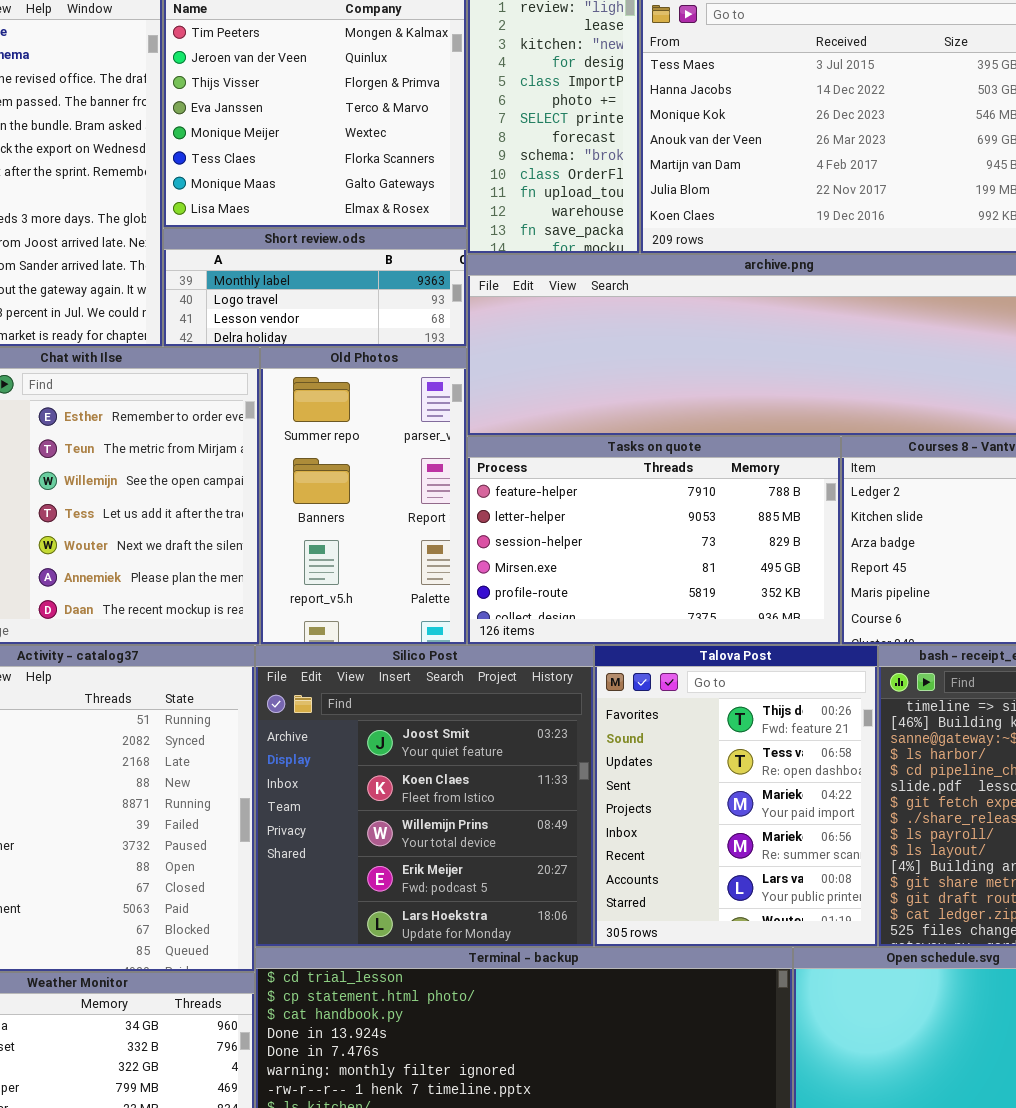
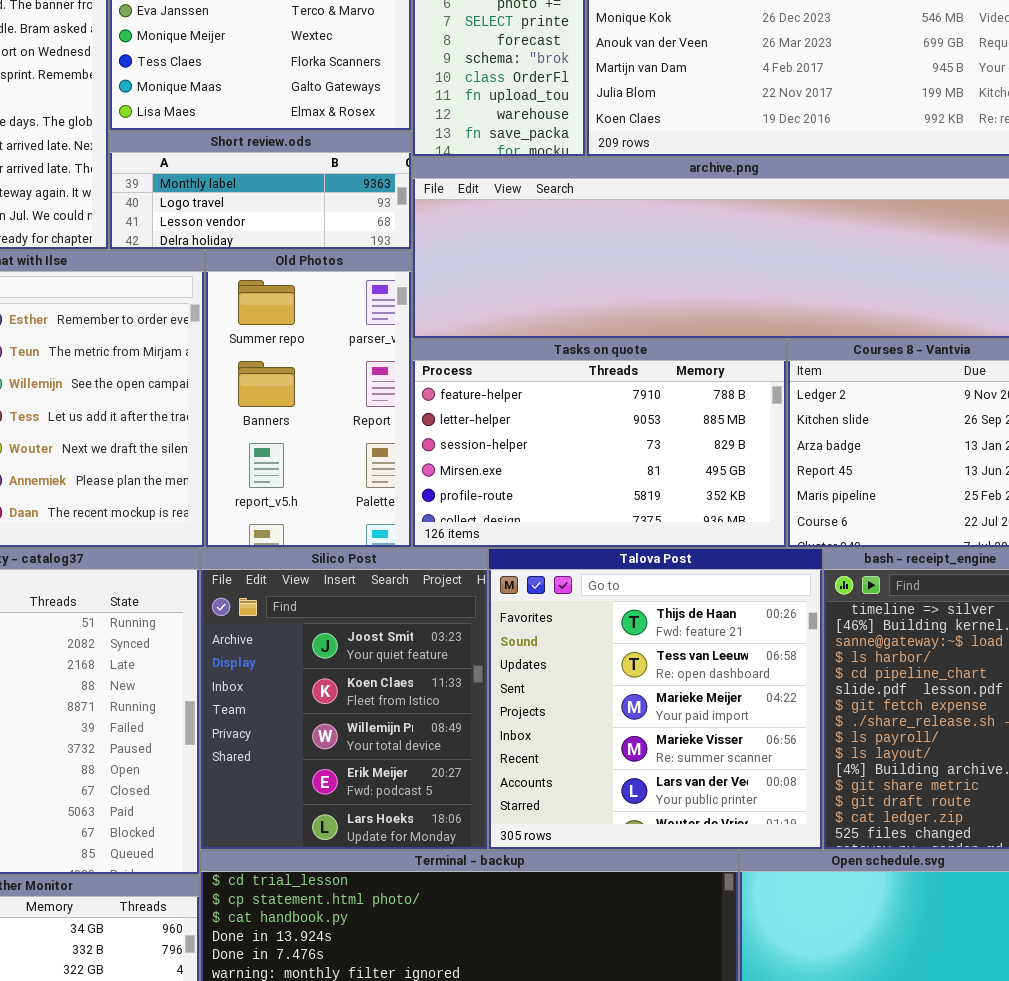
Silico Post: [255,645,594,947] -> [200,548,488,850], resized
Talova Post: [594,645,878,947] -> [488,548,823,850], resized

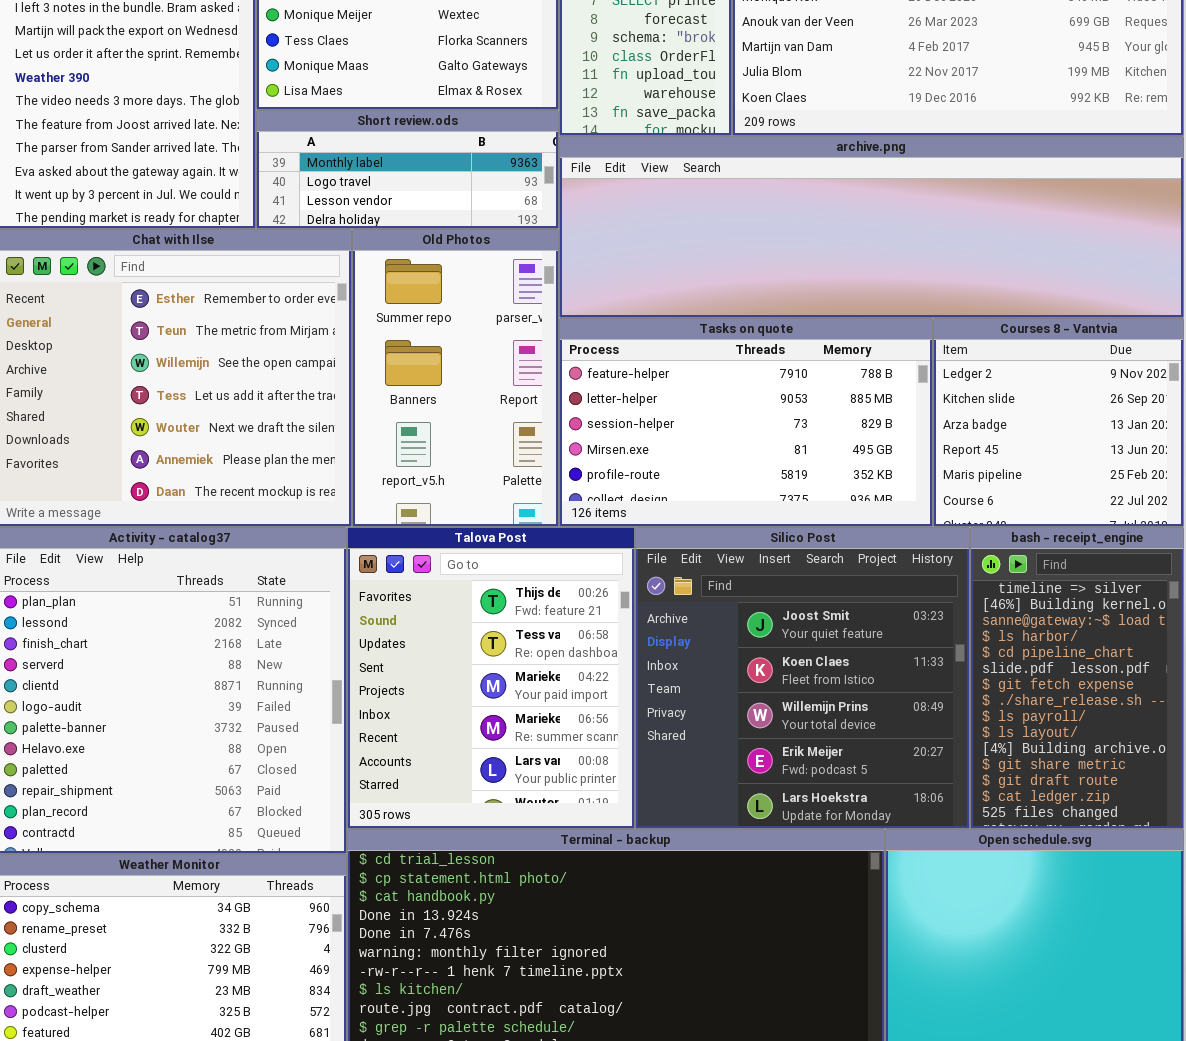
Silico Post: [200,548,488,850] -> [635,527,970,829], moved, resized
Talova Post: [488,548,823,850] -> [347,527,635,829], moved, resized

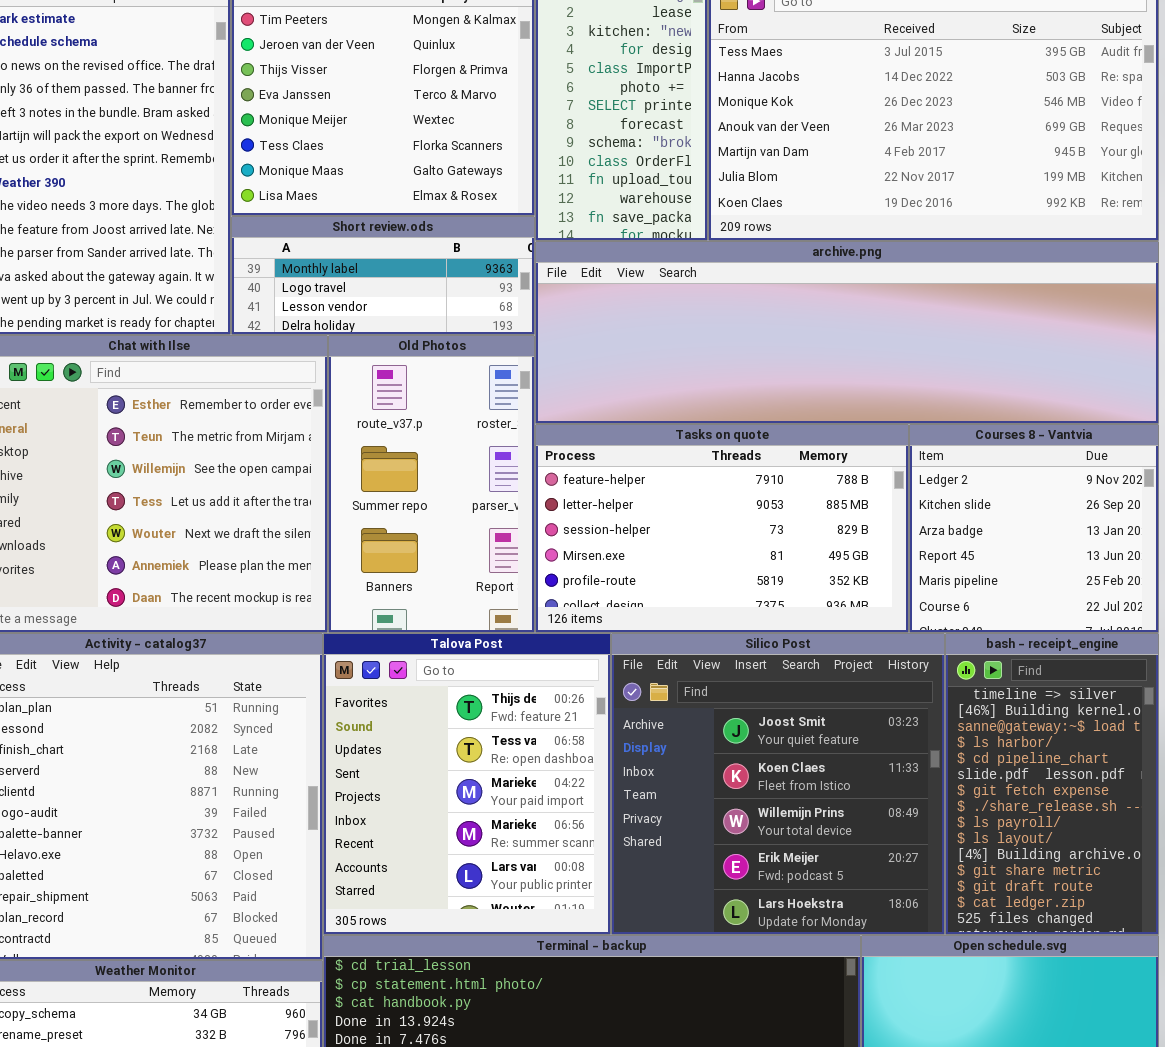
Old Photos: [352,229,559,527] -> [328,335,535,633], scrolled up 1 row

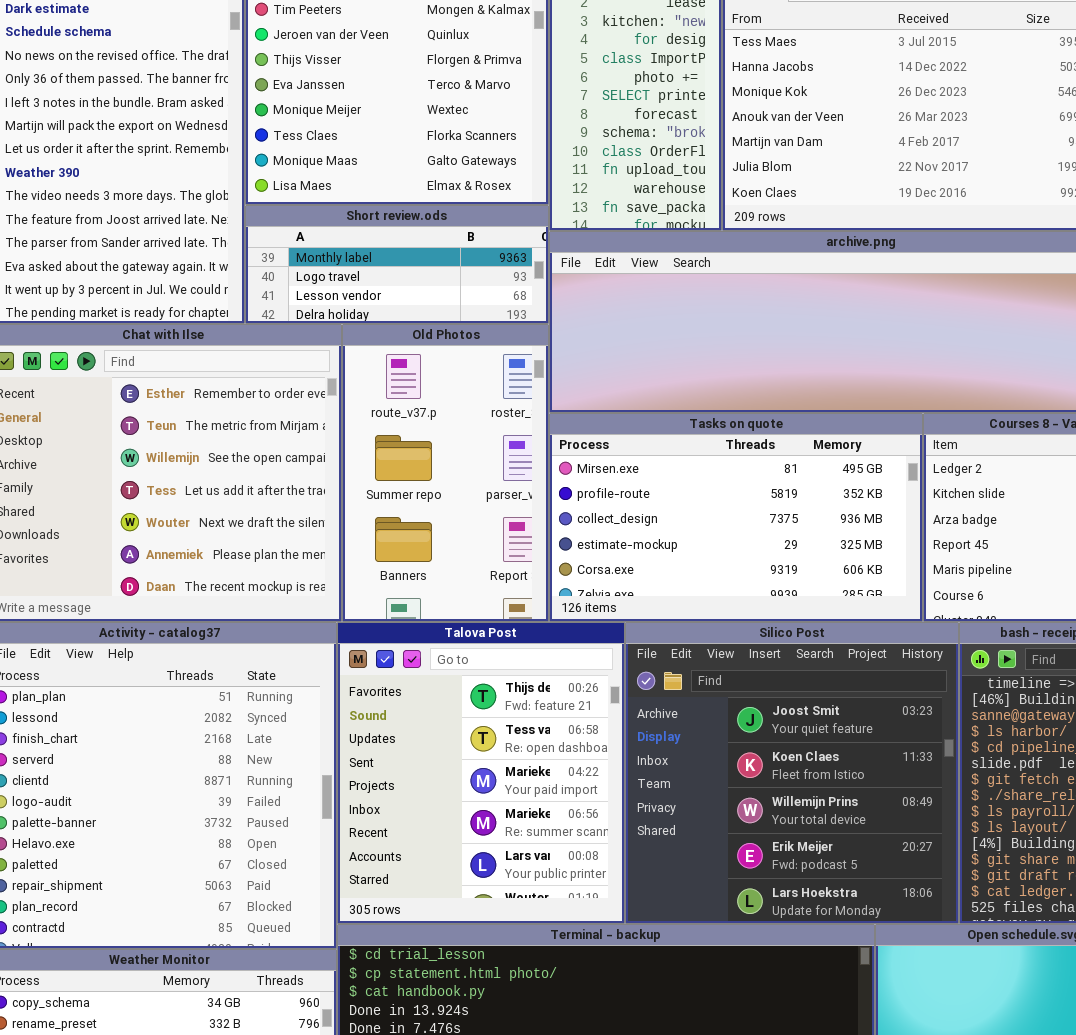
Tasks on quote: [535,424,909,633] -> [549,413,923,622], scrolled down 3 rows

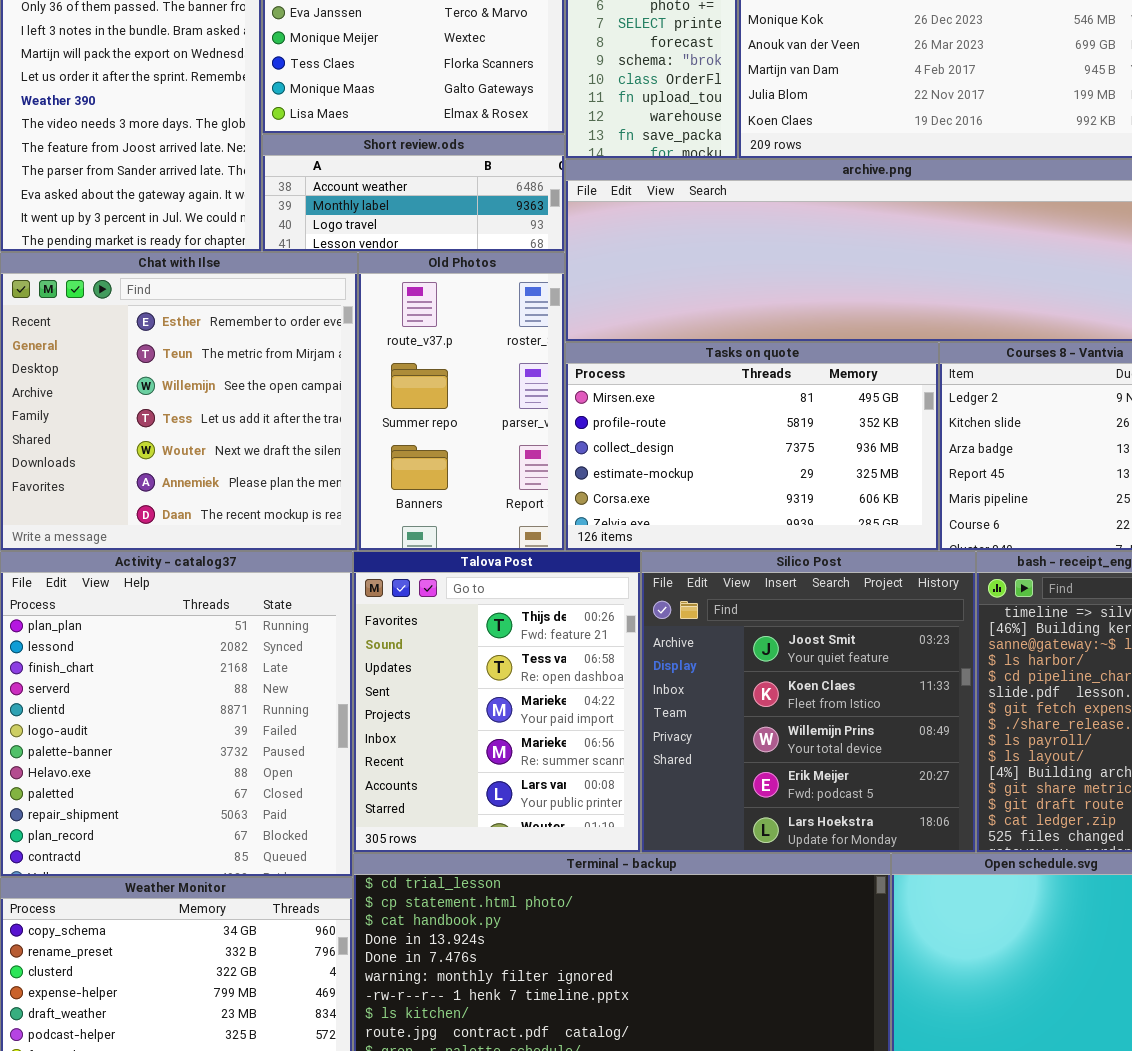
Short review.ods: [245,205,549,324] -> [262,134,565,252], scrolled up 1 row

